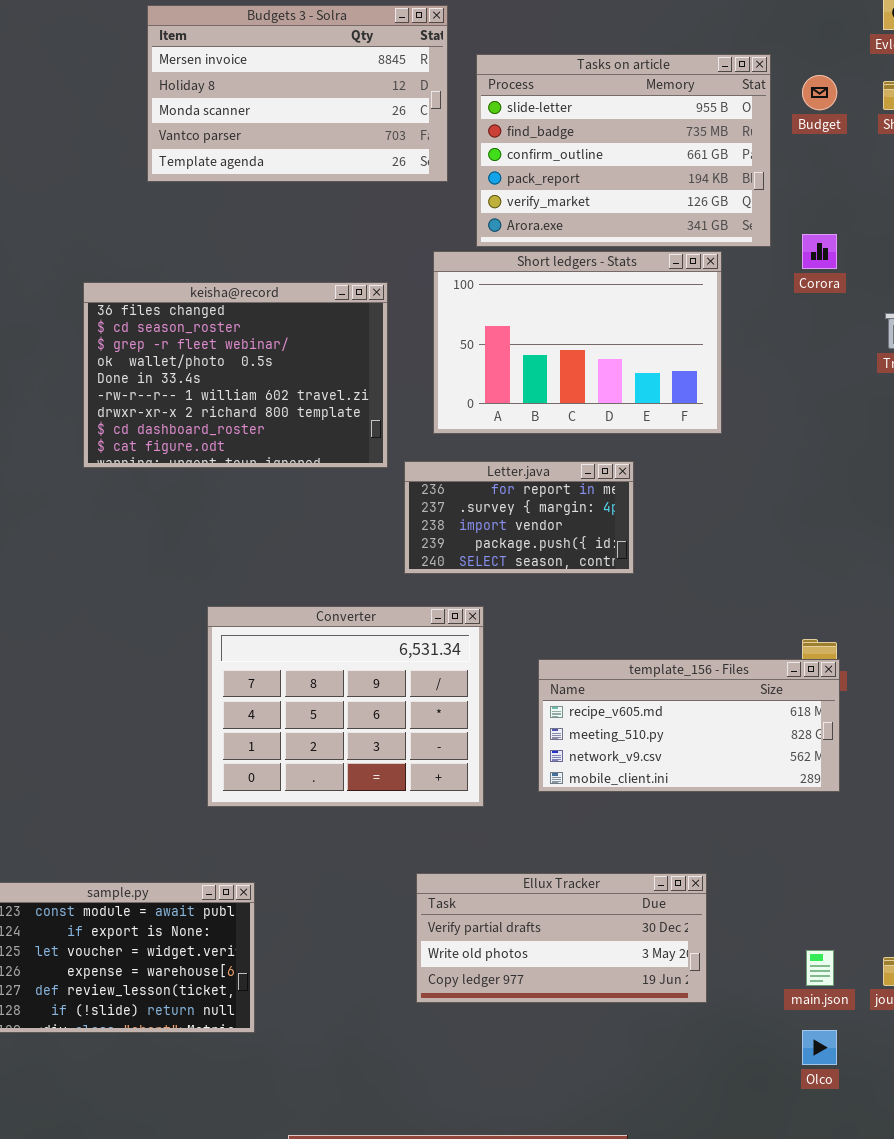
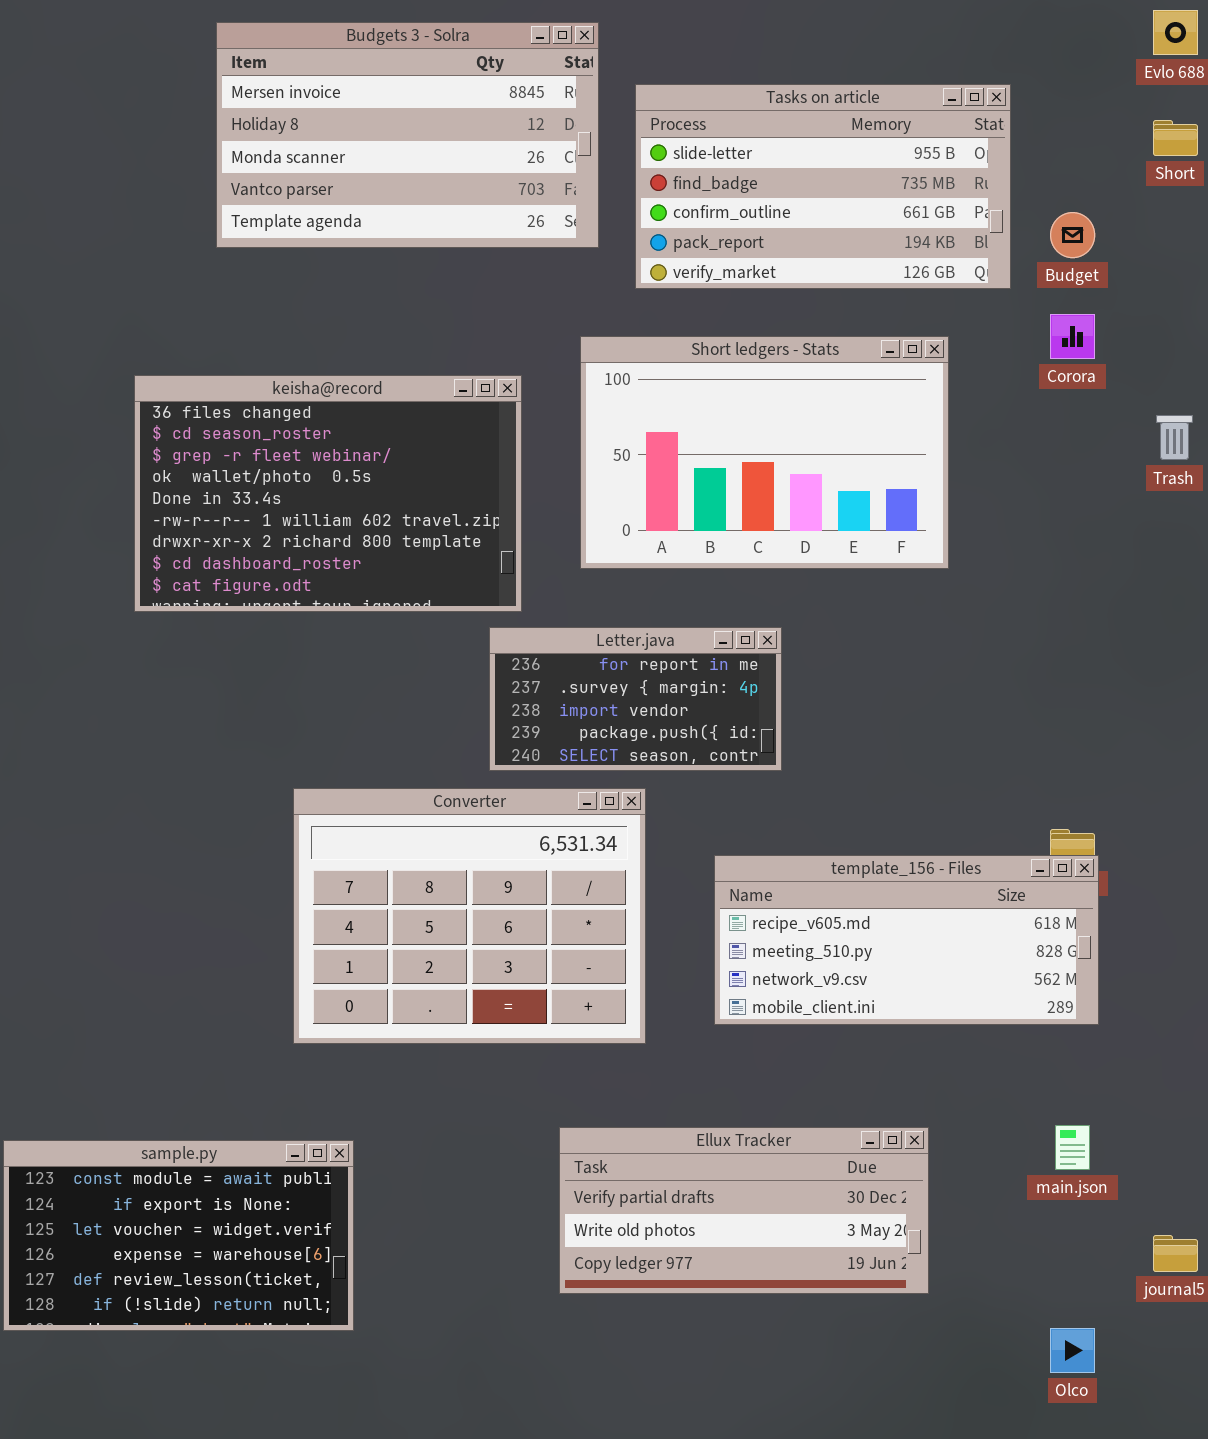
Tasks on article: [476,54,771,247] -> [635,84,1011,289], resized
Budget: [802,75,837,110] -> [1050,212,1095,258], moved
Letter.java: [404,461,634,574] -> [489,627,782,771], moved
main.json: [806,950,834,986] -> [1055,1125,1090,1170], moved

